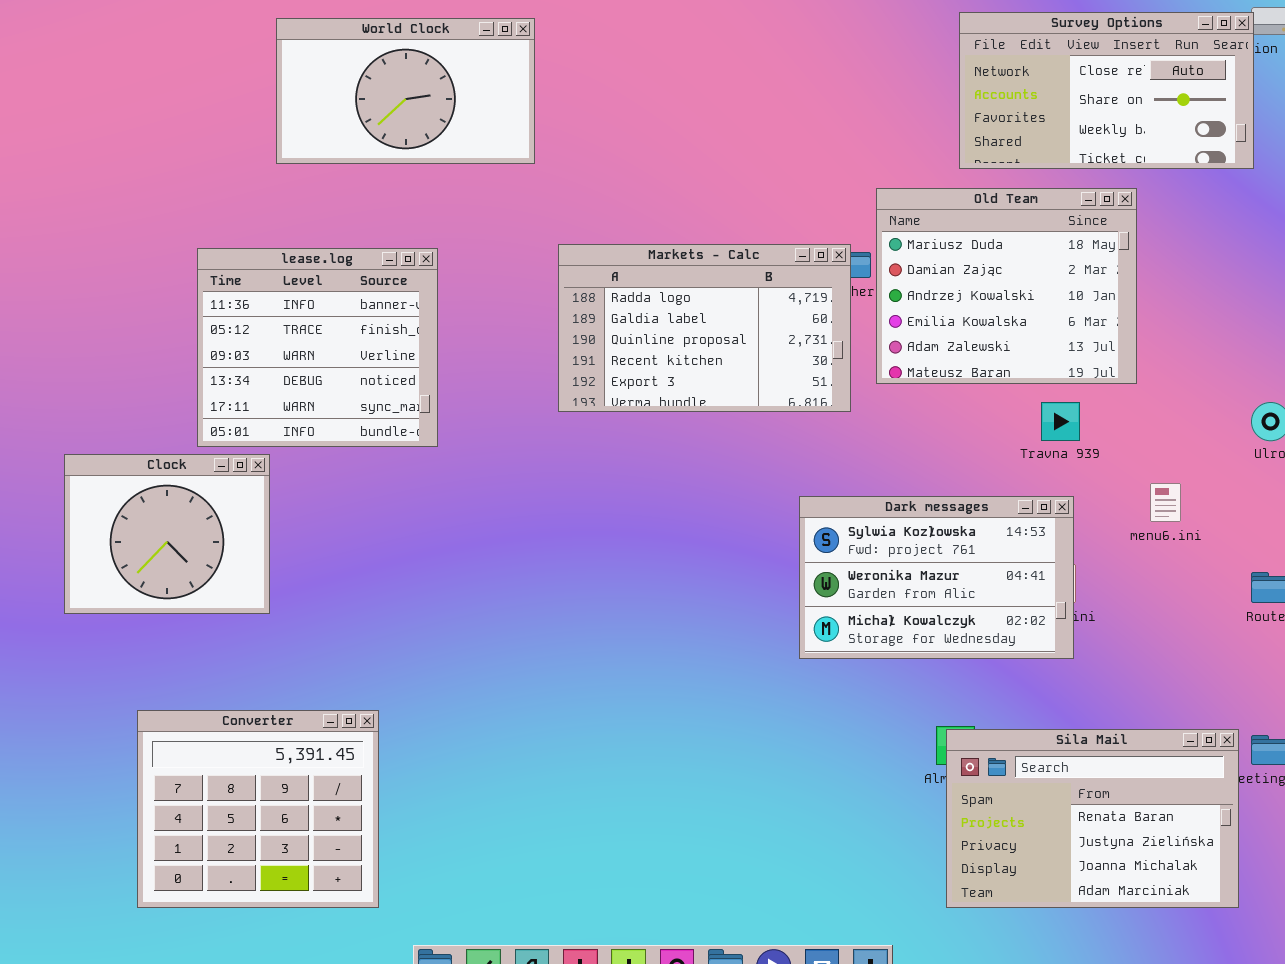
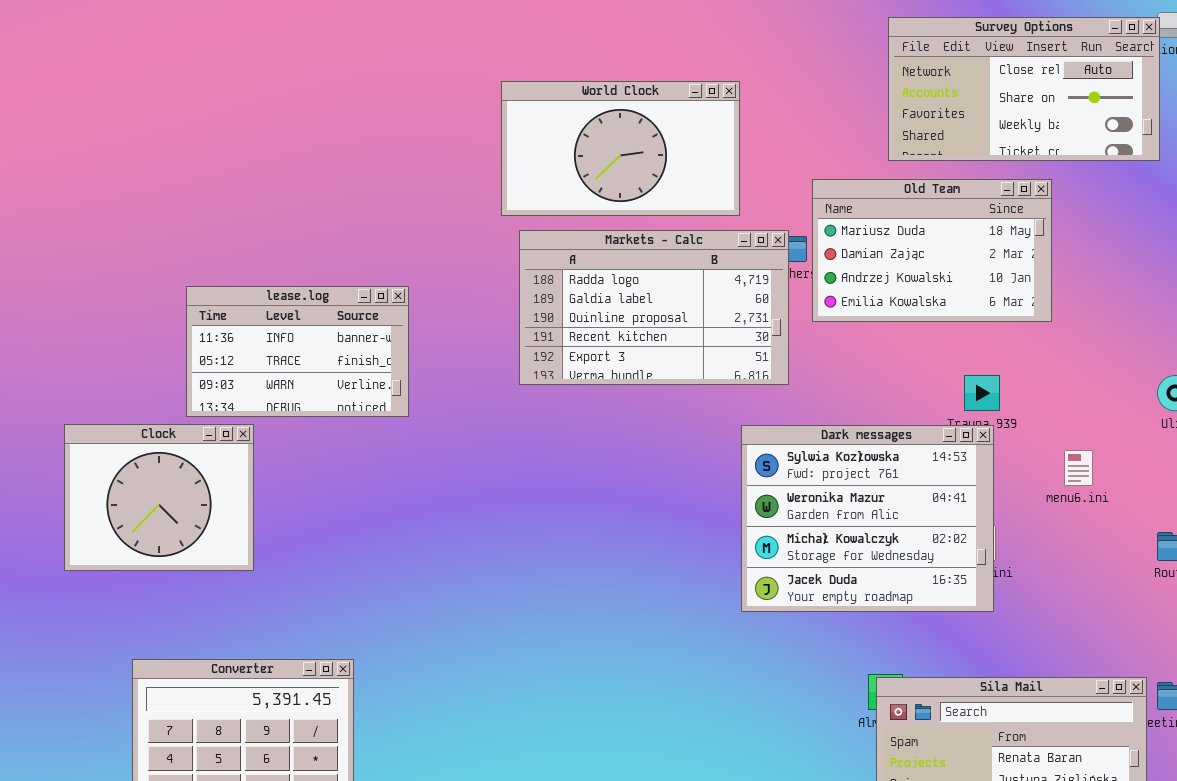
World Clock: [276,18,535,164] -> [501,81,740,216], moved
Old Team: [876,188,1137,384] -> [812,179,1052,322], resized
lease.log: [197,248,438,447] -> [186,286,409,417], resized
Dark messages: [799,496,1074,659] -> [741,425,994,612], resized

